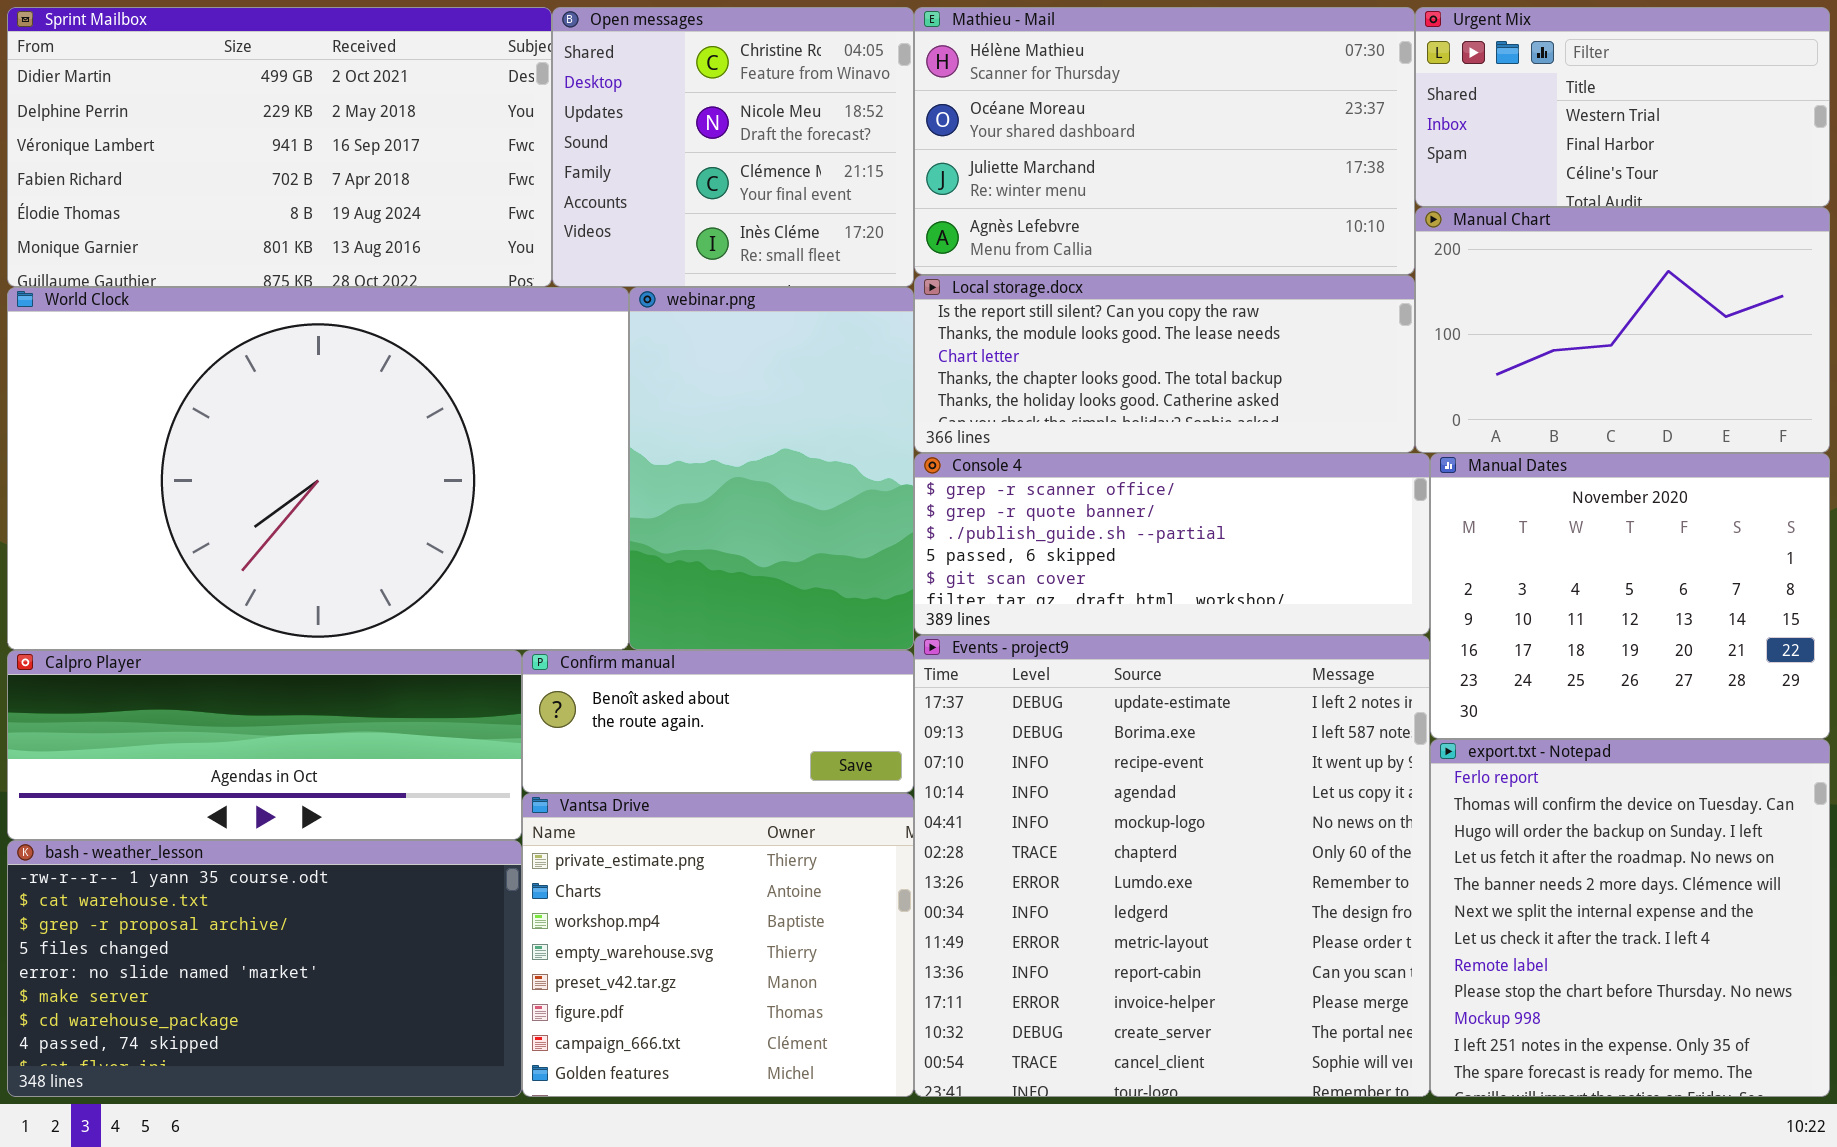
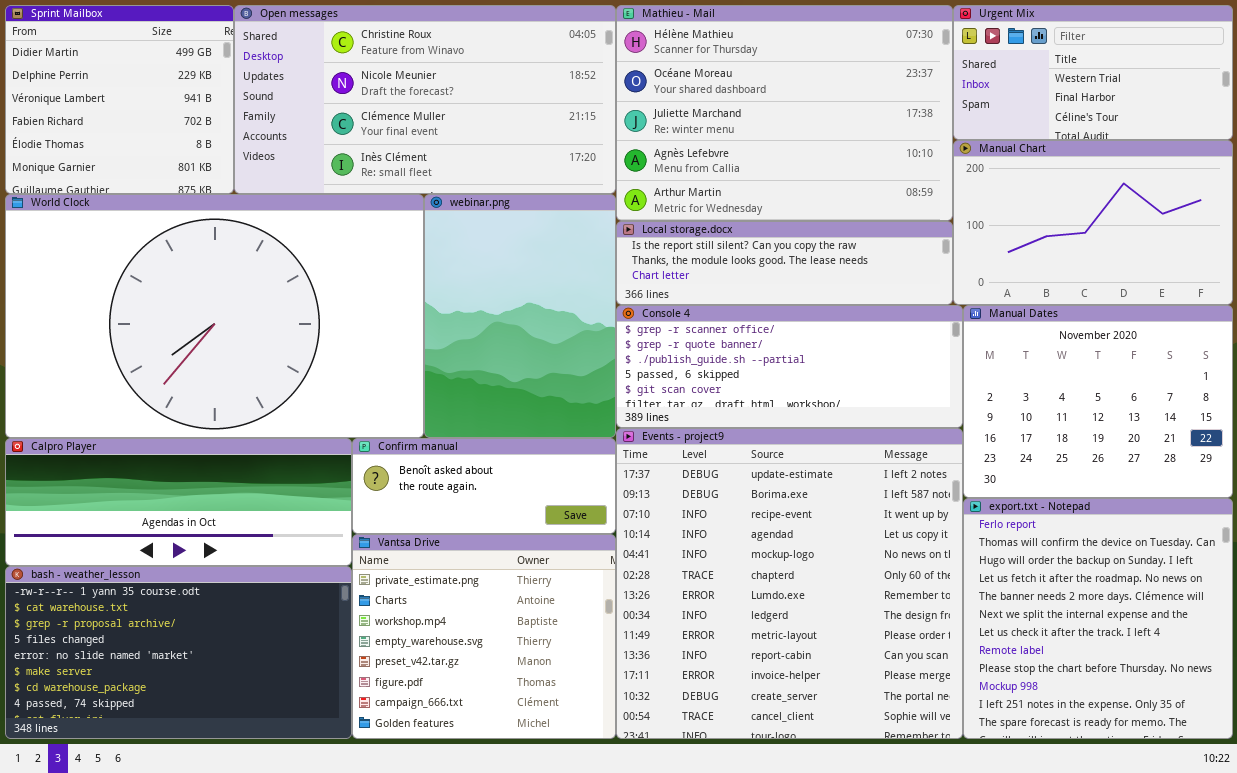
Sprint Mailbox: [7,7,552,287] -> [5,5,234,194], resized
Open messages: [552,7,914,287] -> [234,5,616,194], resized
Mathieu - Mail: [914,7,1415,275] -> [616,5,953,221], resized
Local storage.docx: [914,275,1415,453] -> [616,221,953,305], resized

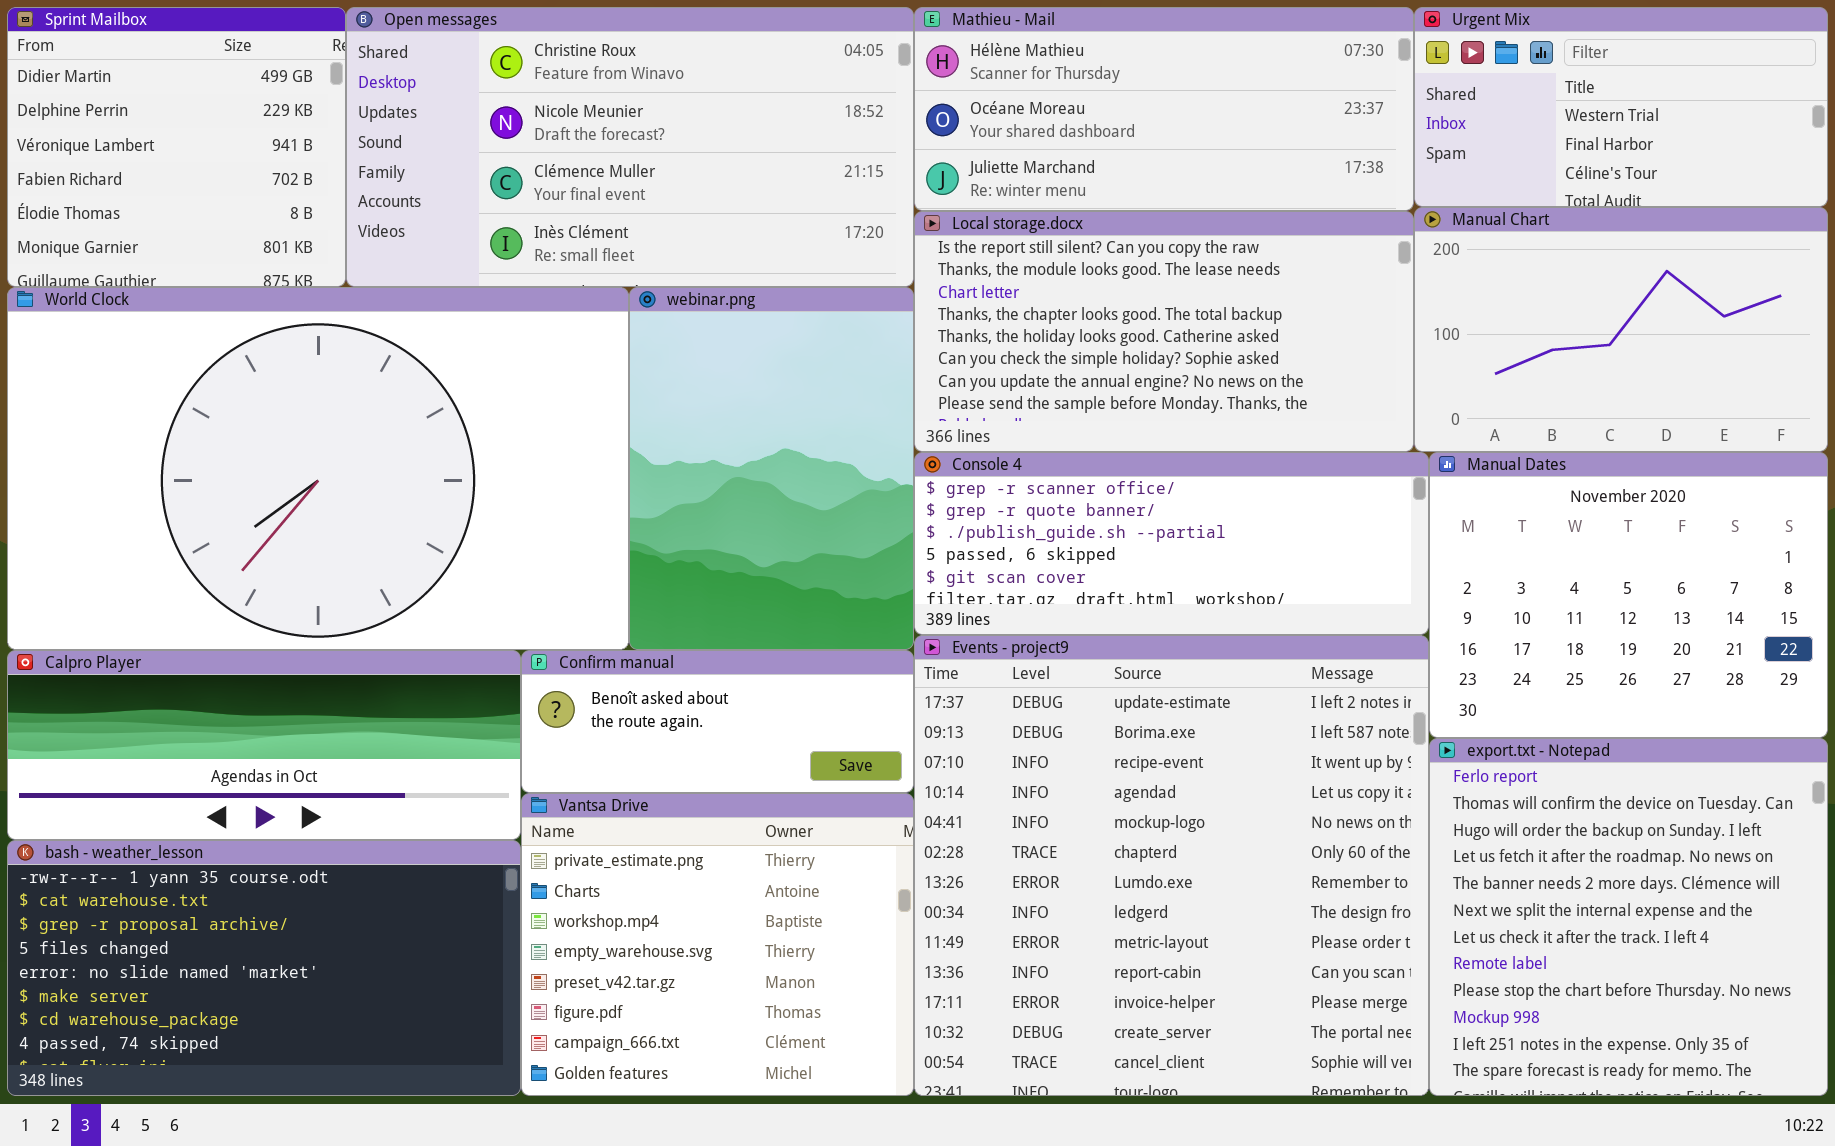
Mathieu - Mail: [616,5,953,221] -> [914,7,1414,211], resized
Local storage.docx: [616,221,953,305] -> [914,211,1414,452], resized

